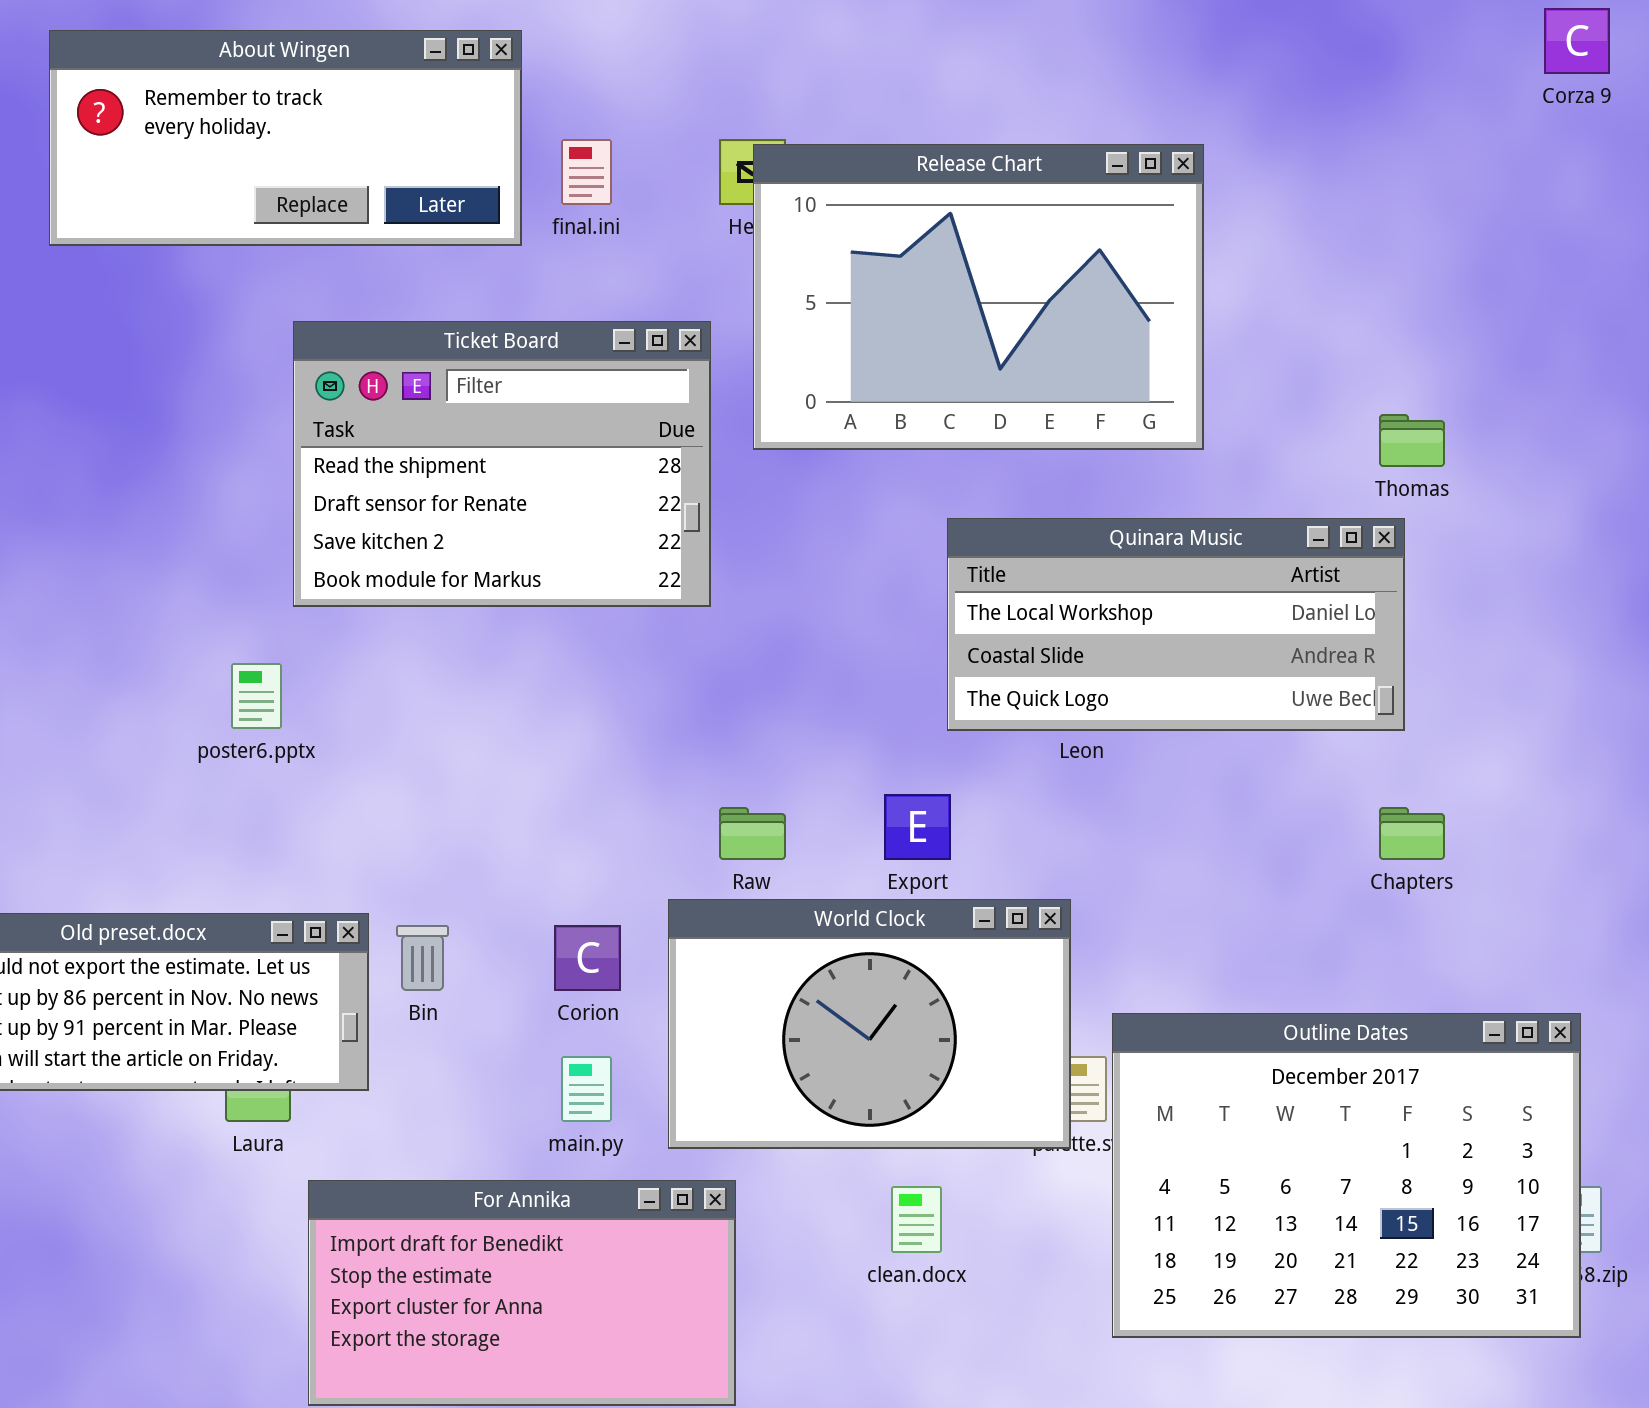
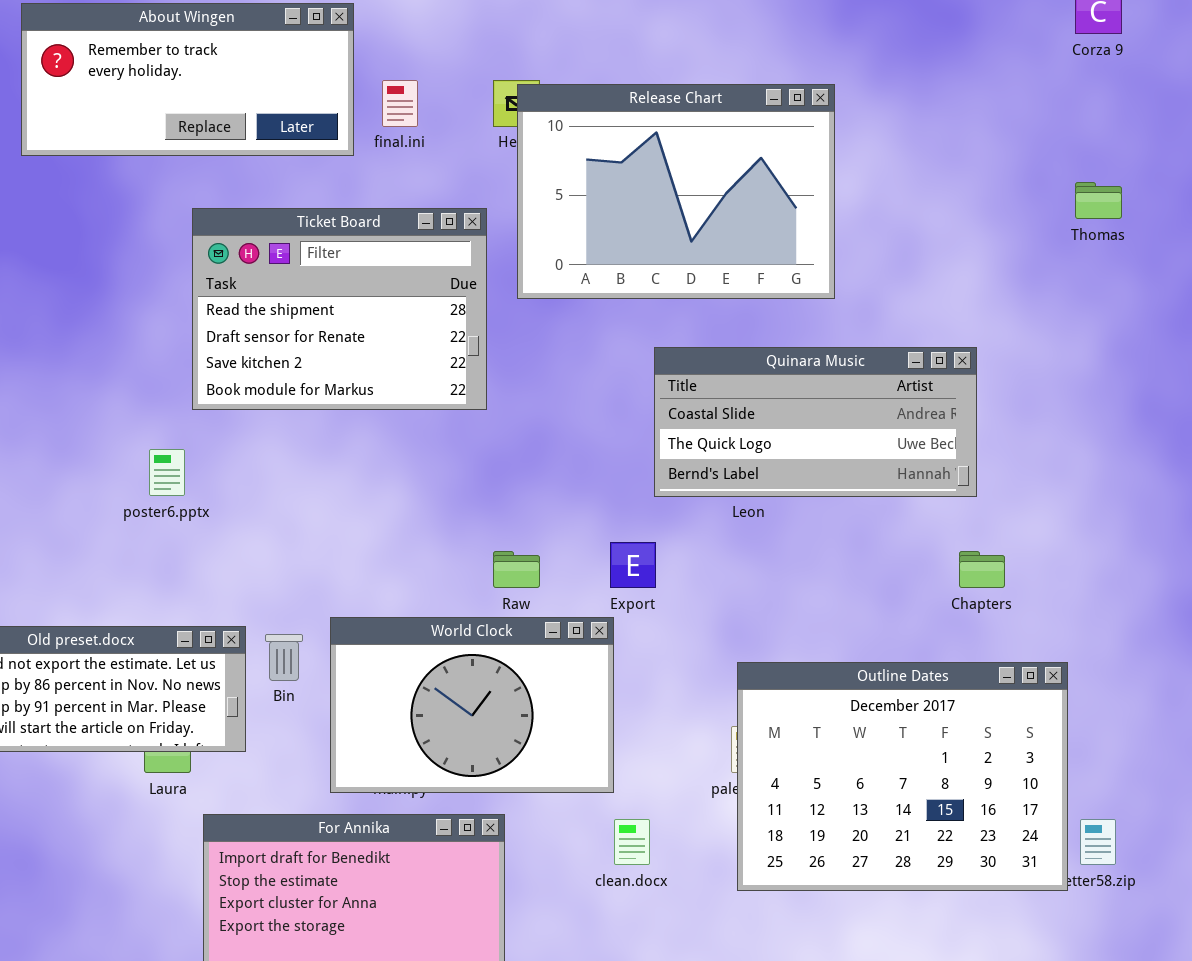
Thomas: [1379,414,1445,467] -> [1075,182,1122,219], moved
Quinara Music: [947,518,1405,731] -> [654,347,977,497], scrolled down 1 row
World Clock: [668,899,1071,1149] -> [330,617,614,793], moved
Outline Dates: [1112,1013,1581,1338] -> [737,662,1068,891], moved

